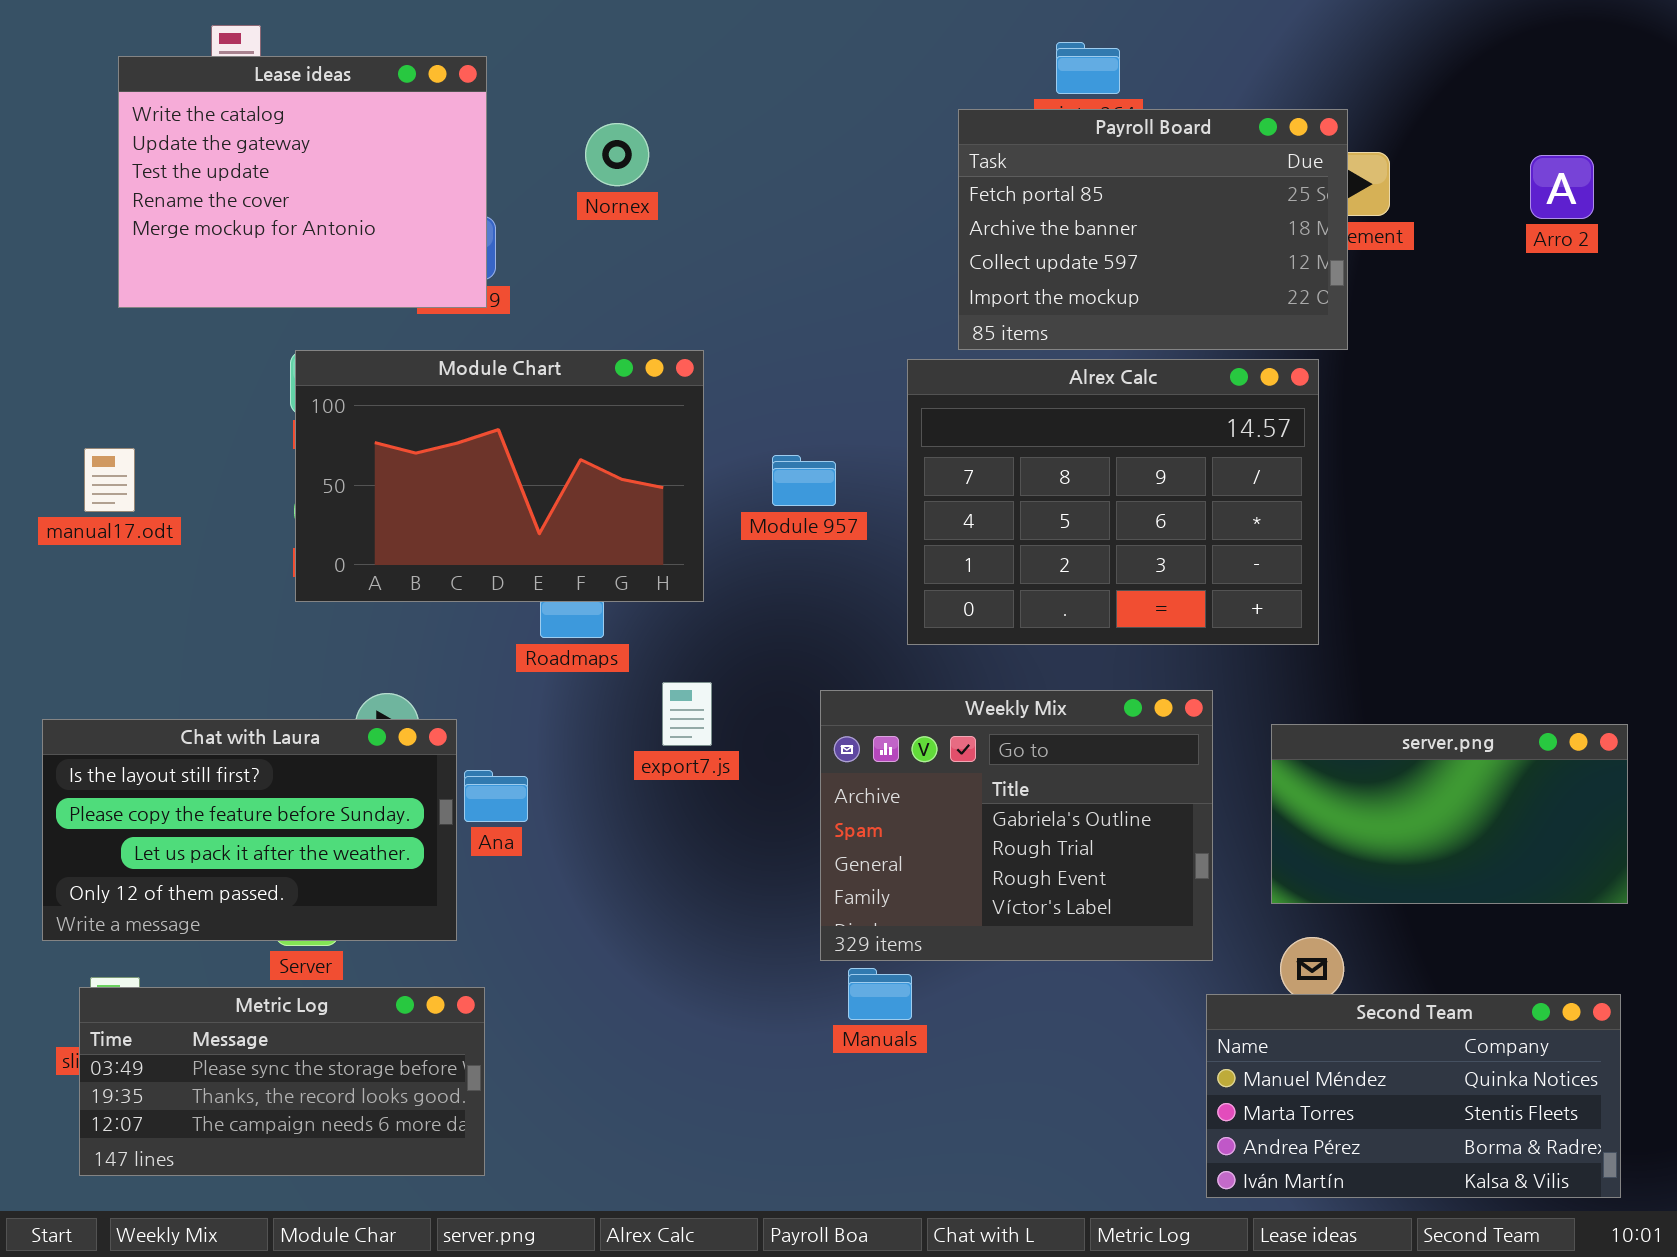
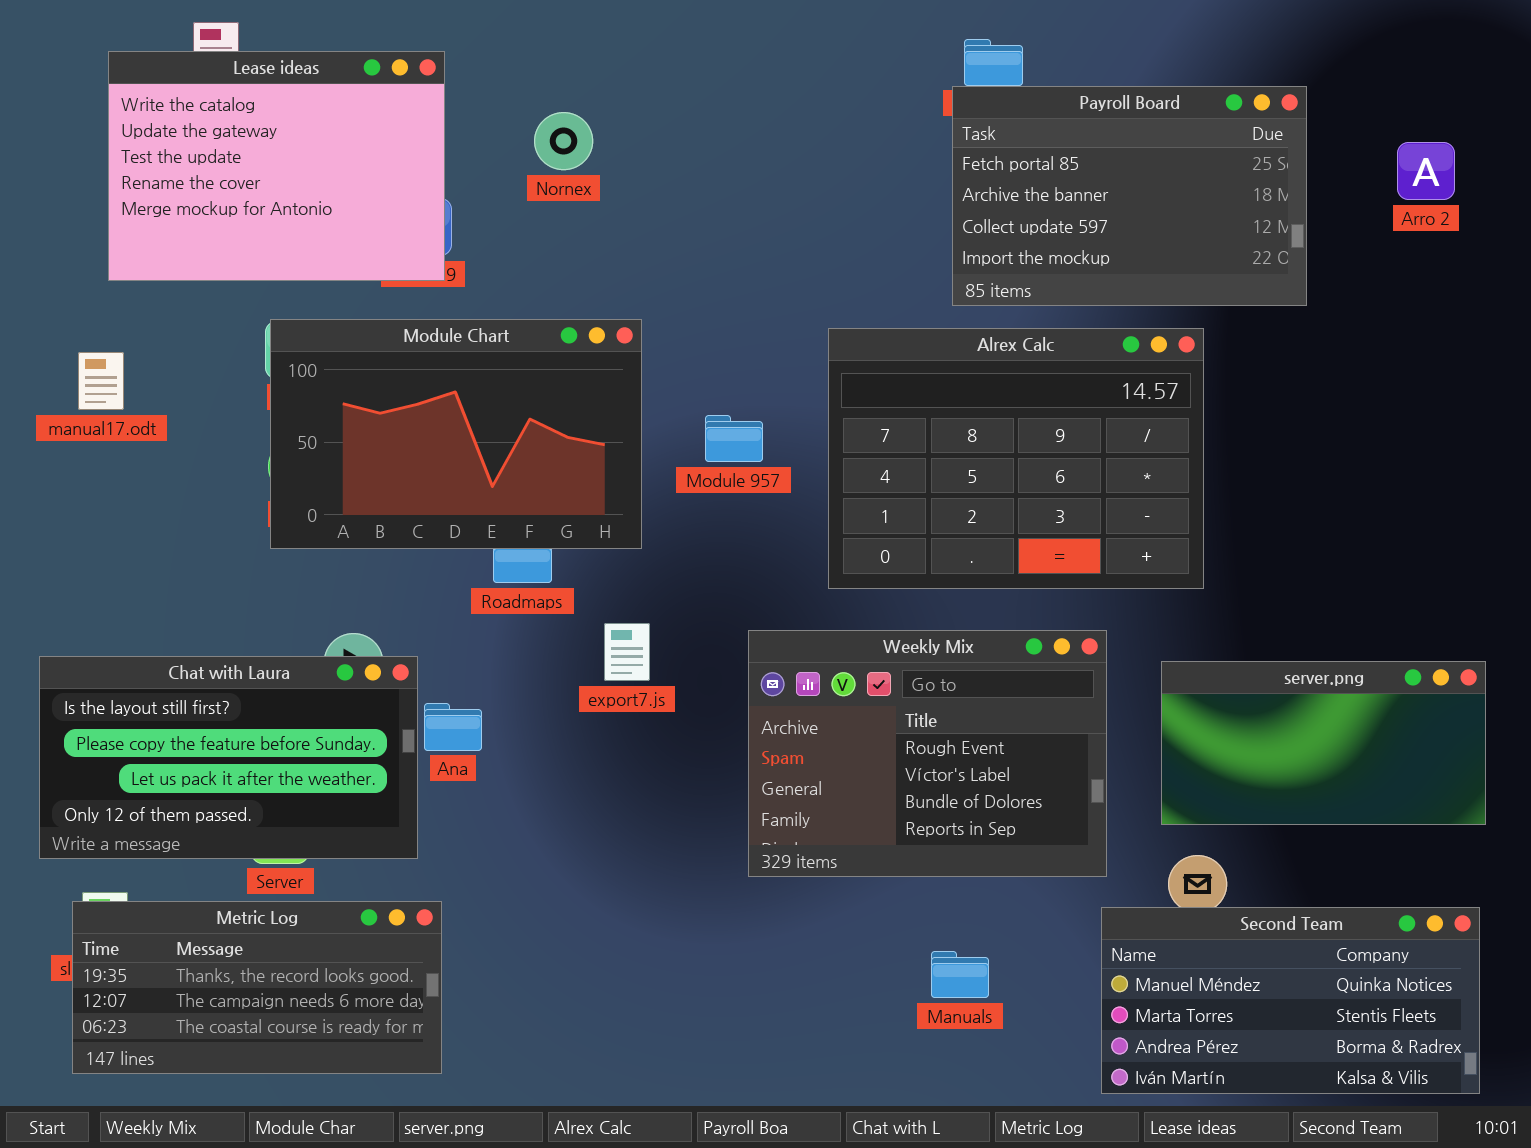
Payroll Board: [958,109,1348,350] -> [952,86,1307,306], moved
manual17.odt: [84,448,135,512] -> [78,352,124,410], moved
Weekly Mix: [820,690,1213,961] -> [748,630,1107,877], scrolled down 2 rows
Manuals: [848,968,912,1020] -> [931,951,989,998], moved
Metric Log: [79,987,485,1176] -> [72,901,442,1074], scrolled down 1 row

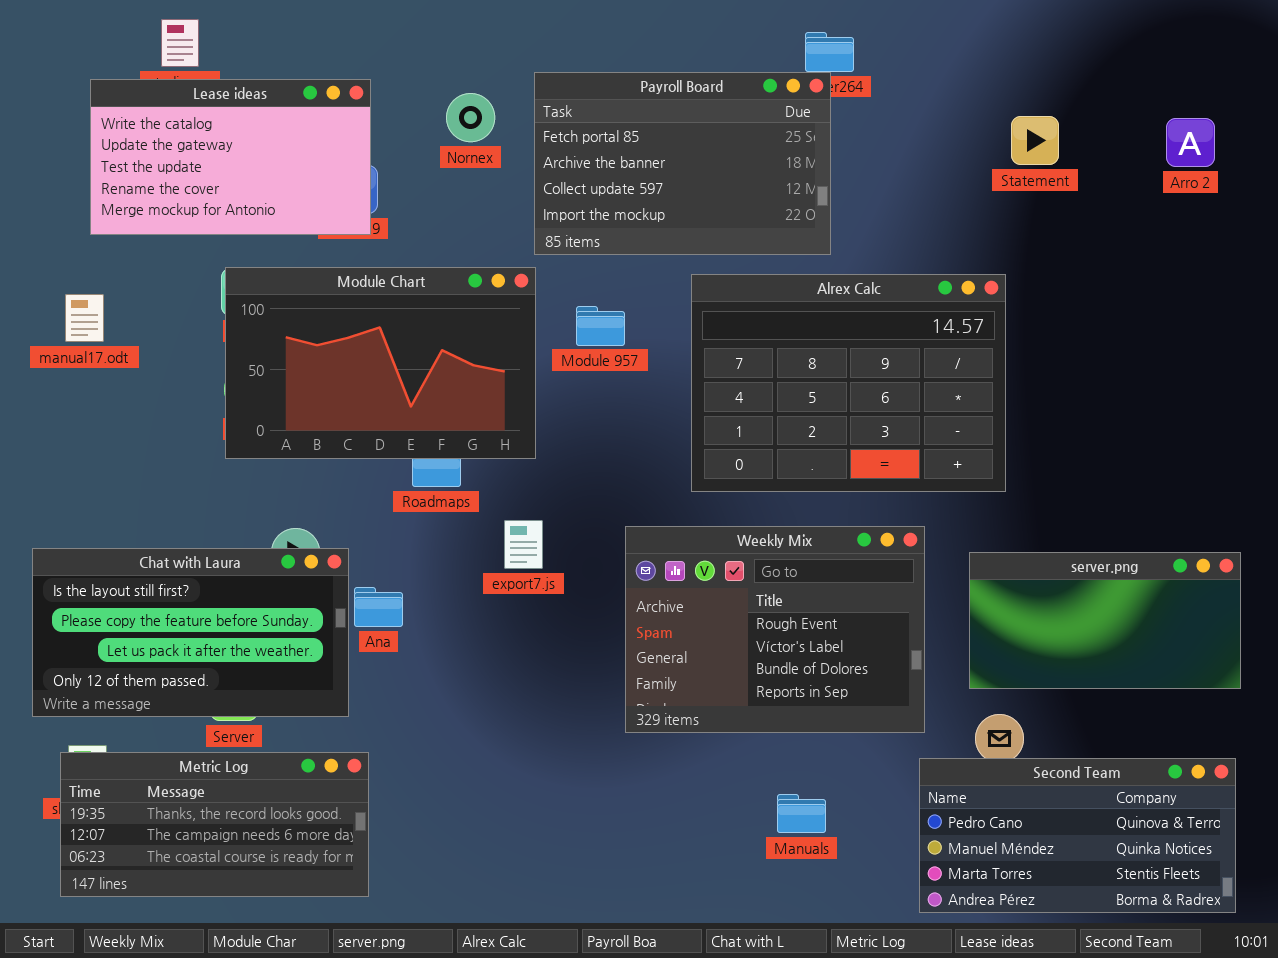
Lease ideas: [108,51,445,281] -> [90,79,371,235], resized
Payroll Board: [952,86,1307,306] -> [534,72,831,255], moved
Module 957: [705,415,763,462] -> [576,306,625,346], moved
Second Team: [1101,907,1480,1094] -> [919,758,1236,913], scrolled up 1 row

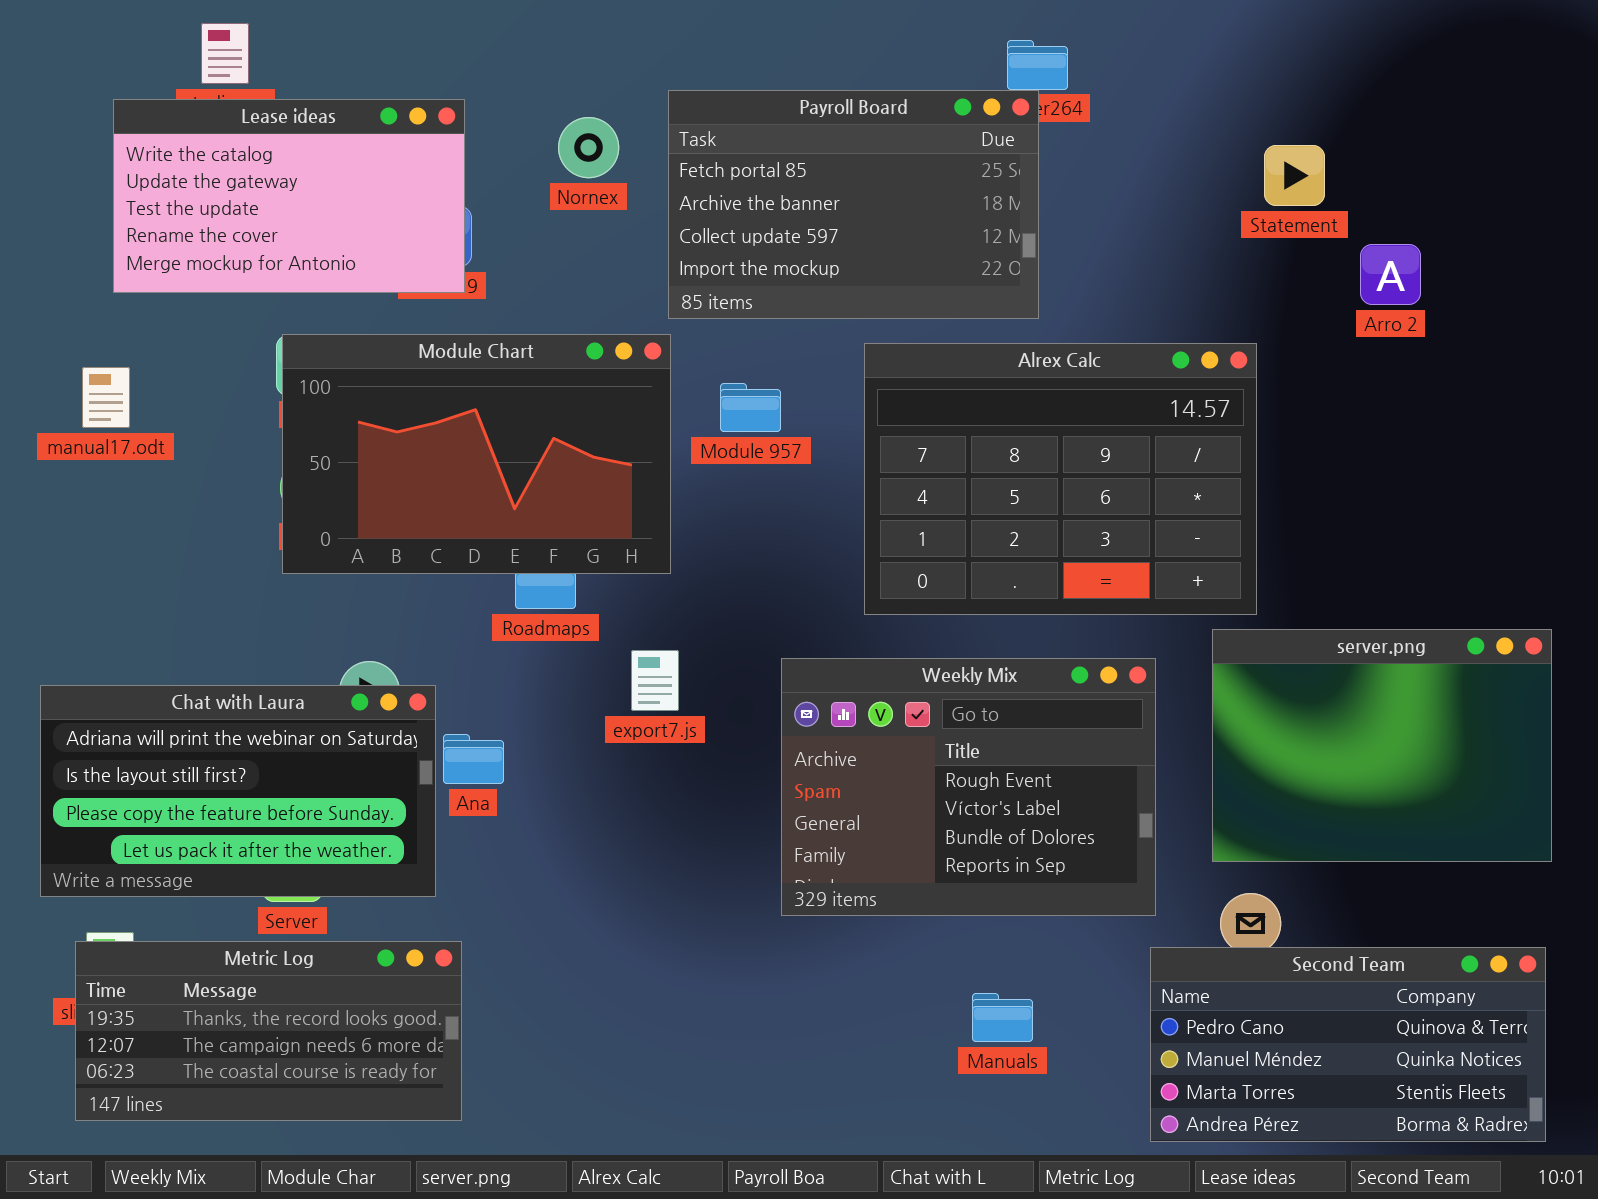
Arro 2: [1166,118,1215,167] -> [1360,244,1421,305], moved
Chat with Laura: [32,548,349,717] -> [40,685,436,897], scrolled up 1 row
server.png: [969,552,1241,689] -> [1212,629,1552,862], resized

